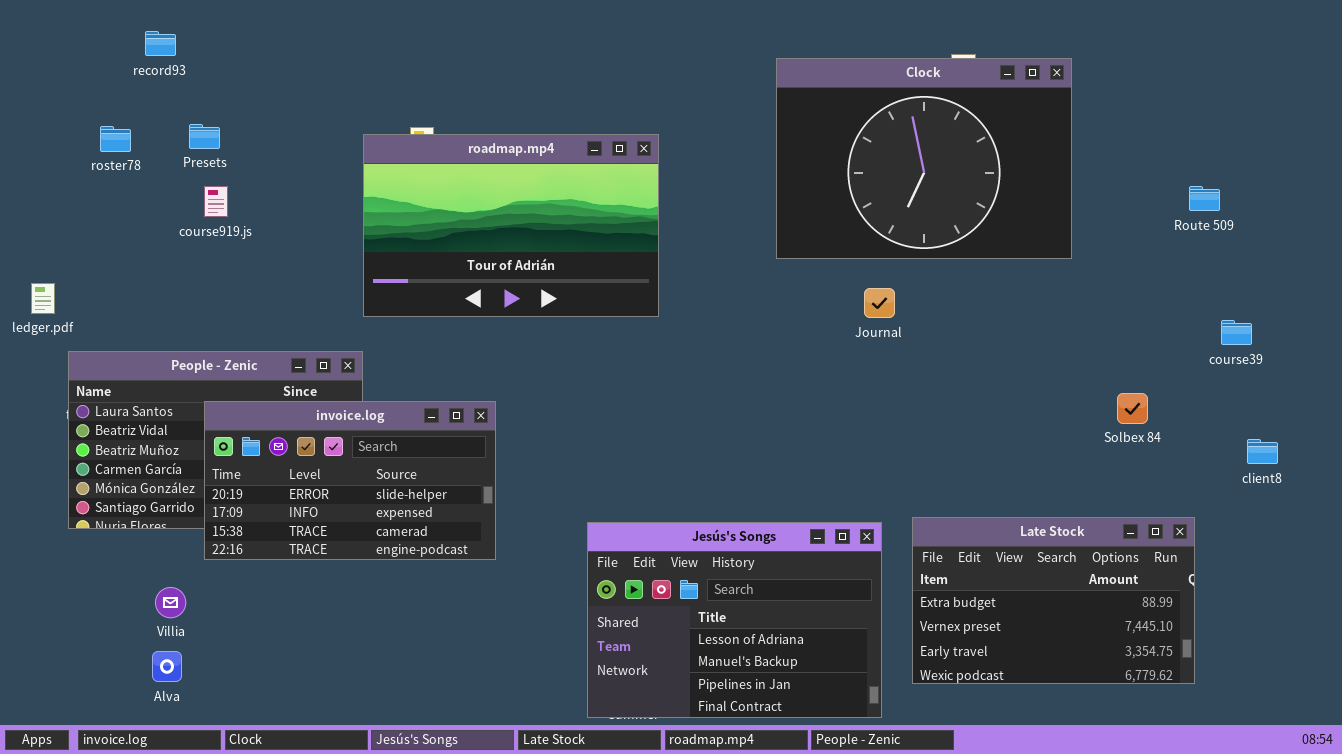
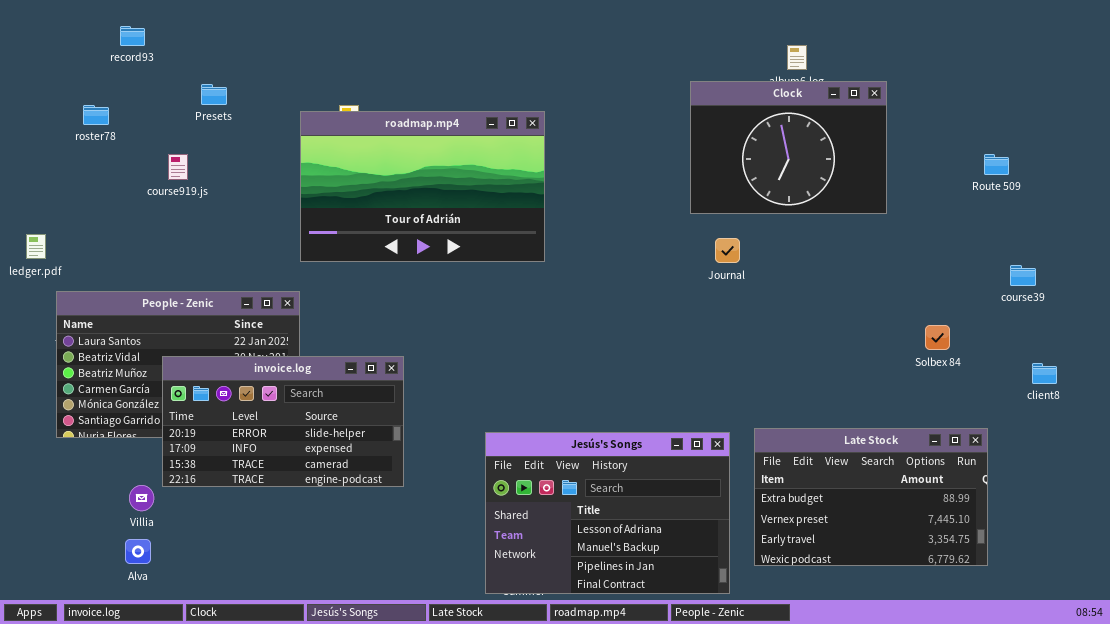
Clock: [776,58,1072,259] -> [690,81,887,214], resized
Presets: [189,124,220,149] -> [201,84,227,105], moved
invoice.log: [204,401,496,560] -> [162,356,404,487], moved

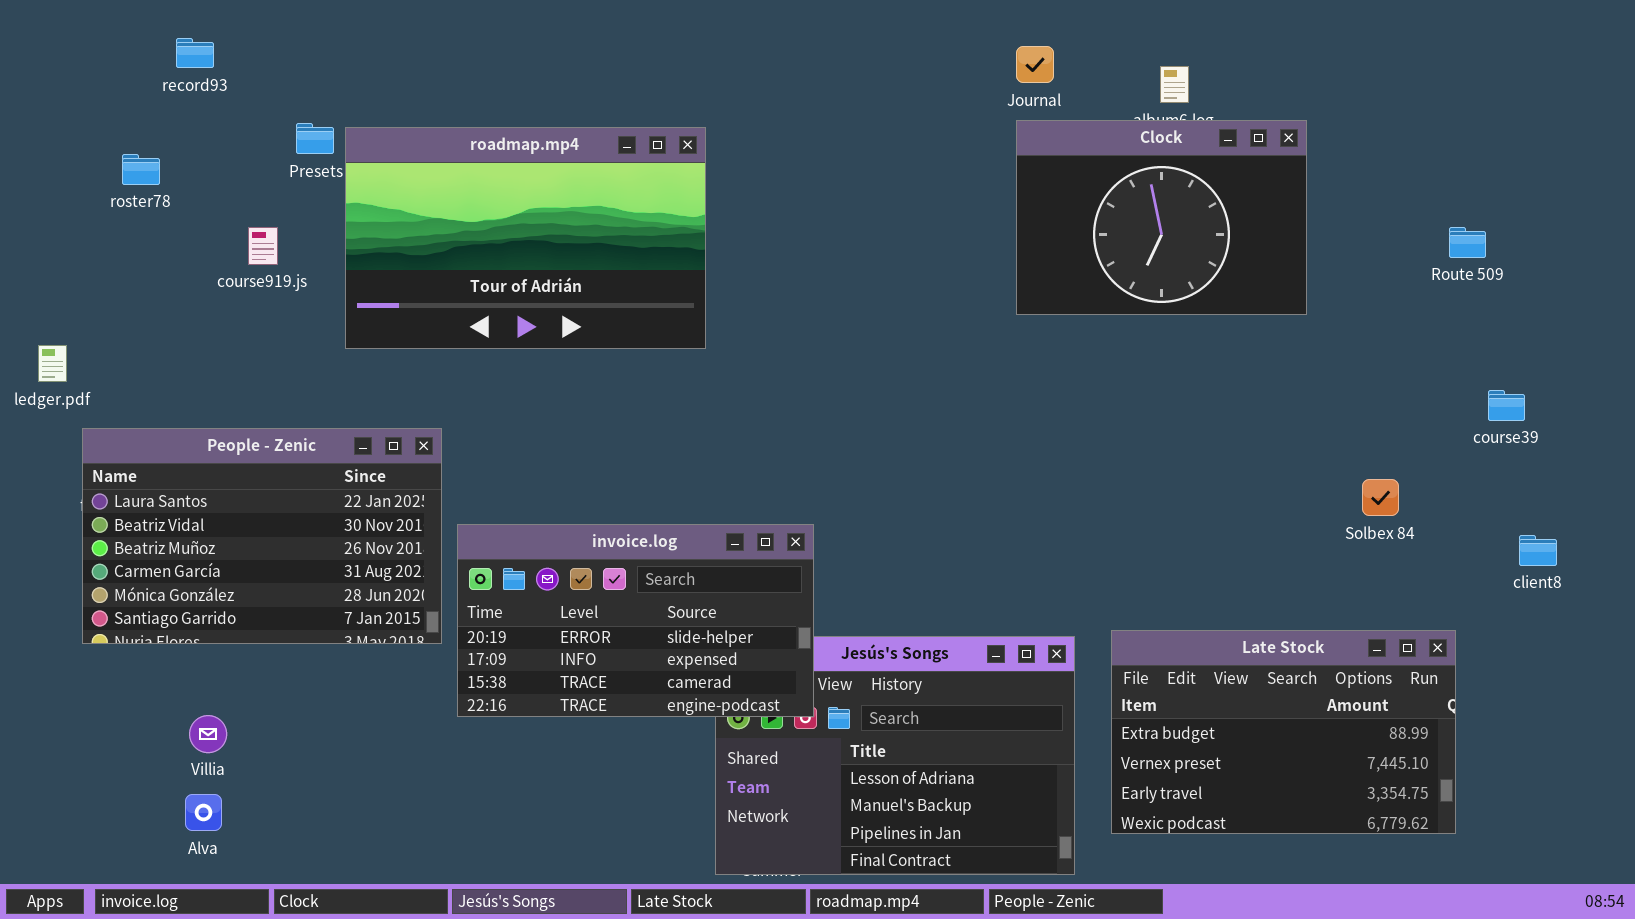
roadmap.mp4: [300,111,545,262] -> [345,127,706,349], moved
Journal: [715,238,740,263] -> [1016,46,1054,83], moved
invoice.log: [162,356,404,487] -> [457,524,814,717], moved

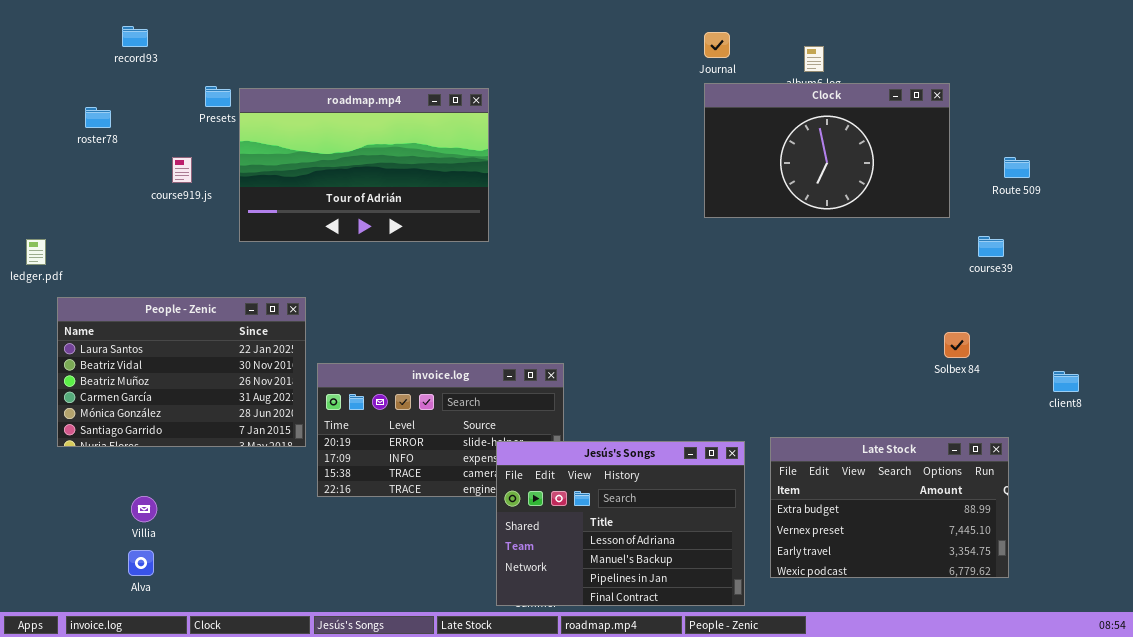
Clock: [1016,120,1307,315] -> [704,83,950,218], resized
course39: [1488,390,1525,421] -> [978,236,1004,257], moved
Jesús's Songs: [715,636,1075,875] -> [496,441,745,606], raised

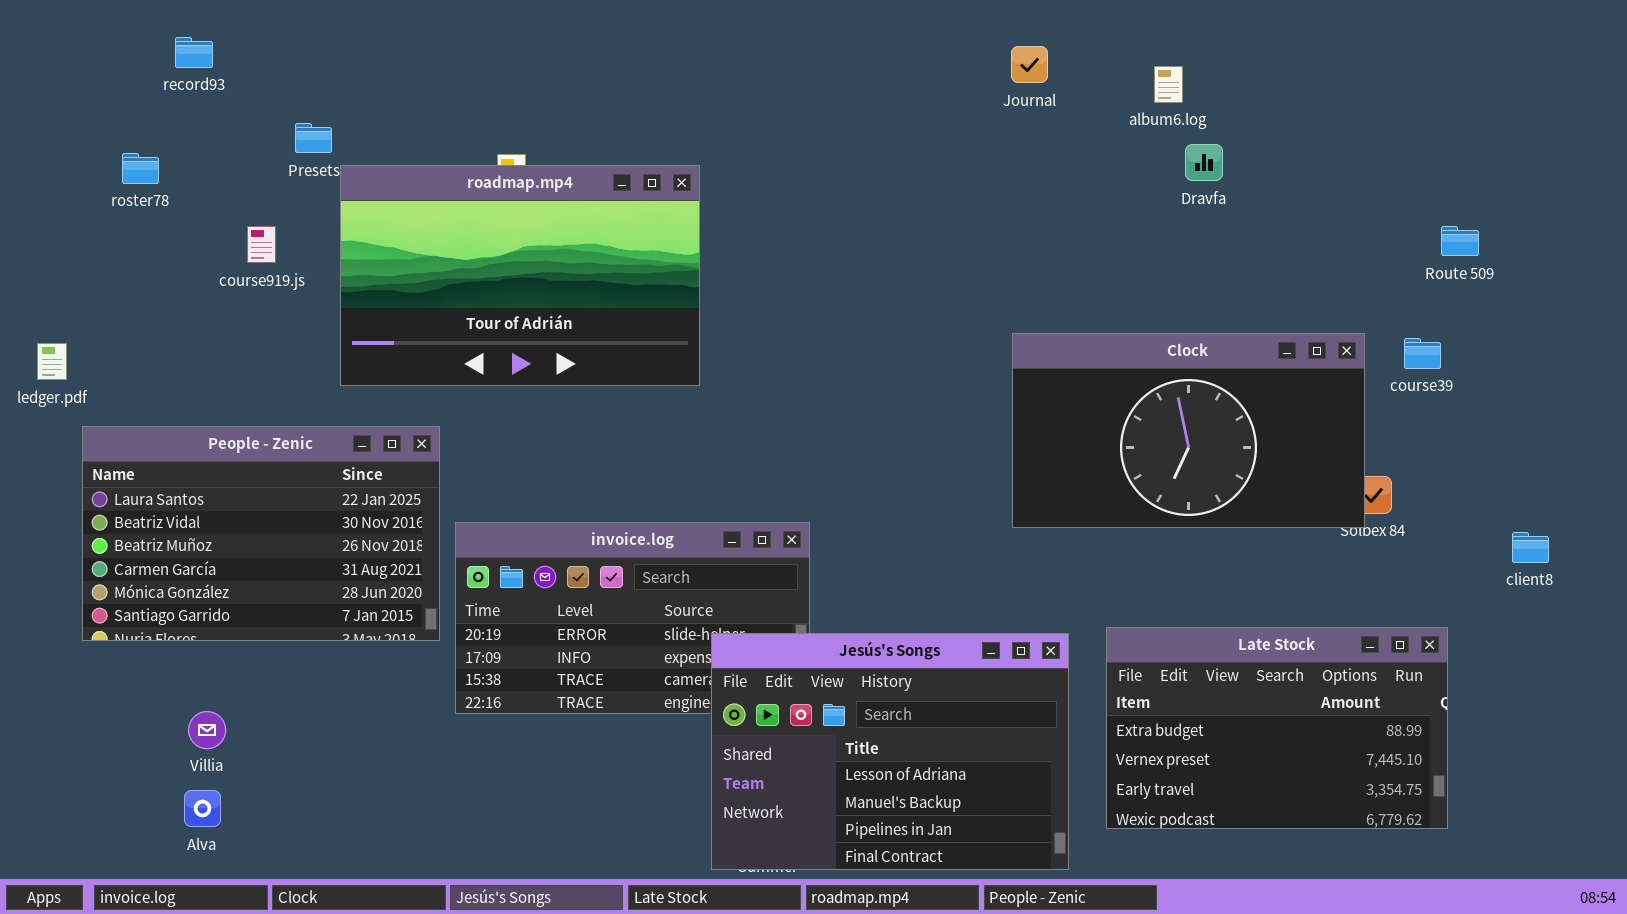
Clock: [704,83,950,218] -> [1012,333,1365,528], moved
roadmap.mp4: [239,88,489,242] -> [340,165,700,386], moved

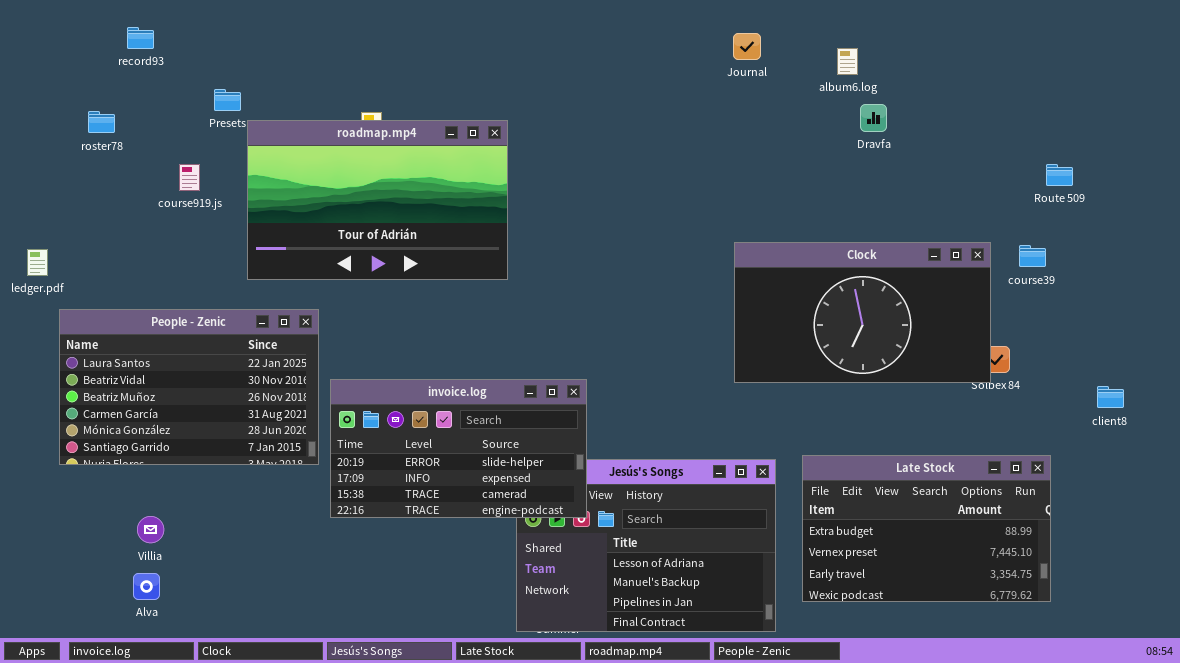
invoice.log: [455,522,810,714] -> [330,379,587,518], raised

